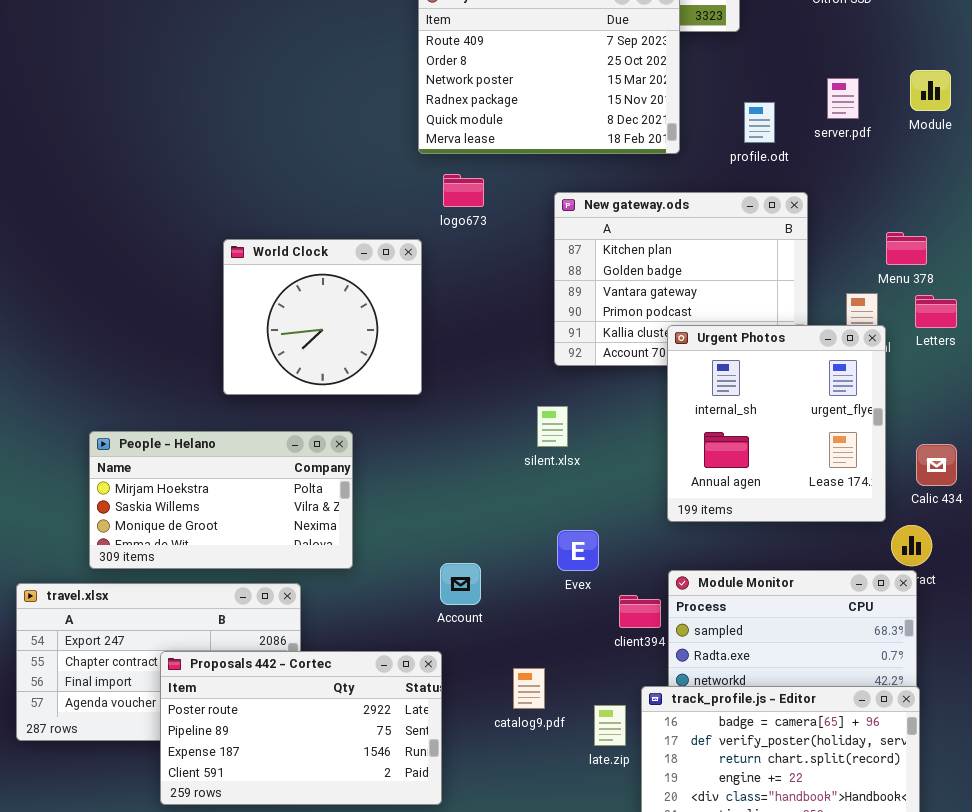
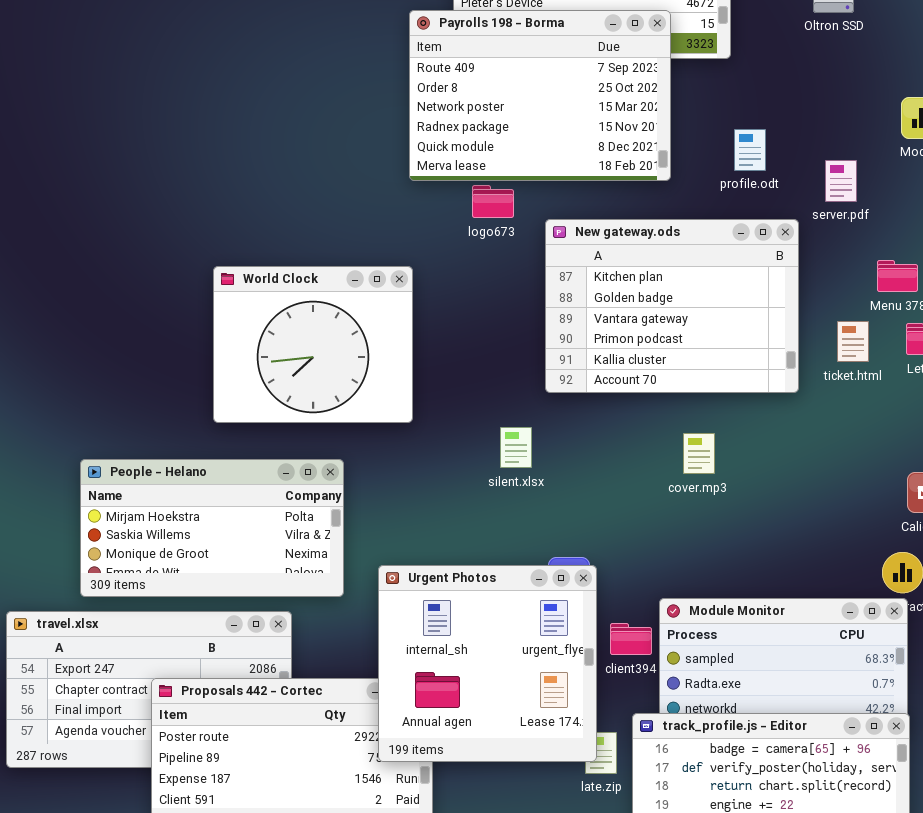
server.pdf: [827,78,859,119] -> [825,160,857,202], moved
logo673: [443,174,484,207] -> [472,185,514,218], moved
Urgent Photos: [667,325,886,522] -> [378,565,597,762], moved
silent.xlsx: [537,406,568,447] -> [500,427,532,468], moved

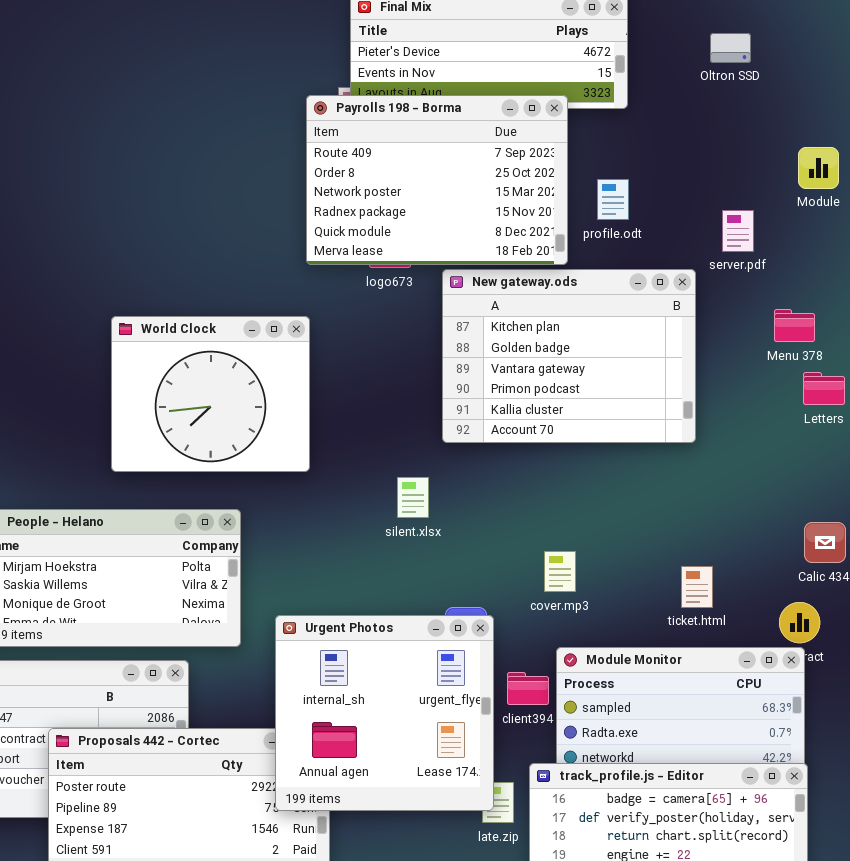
Payrolls 198 - Borma: [409,10,671,181] -> [306,95,568,265], moved
profile.odt: [734,129,766,171] -> [597,179,629,220], moved
ticket.html: [837,321,869,362] -> [681,566,713,608], moved
cover.mp3: [683,433,715,474] -> [544,551,576,592], moved

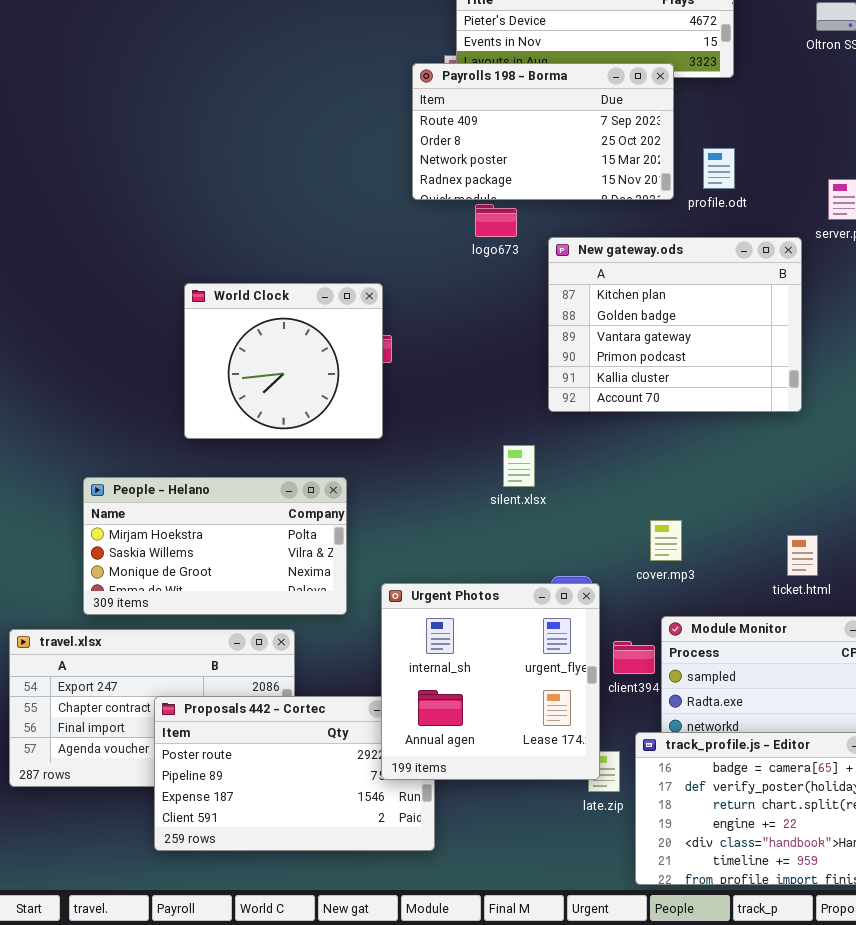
Payrolls 198 - Borma: [306,95,568,265] -> [412,63,674,200], resized
World Clock: [111,316,310,472] -> [184,283,383,439], moved

